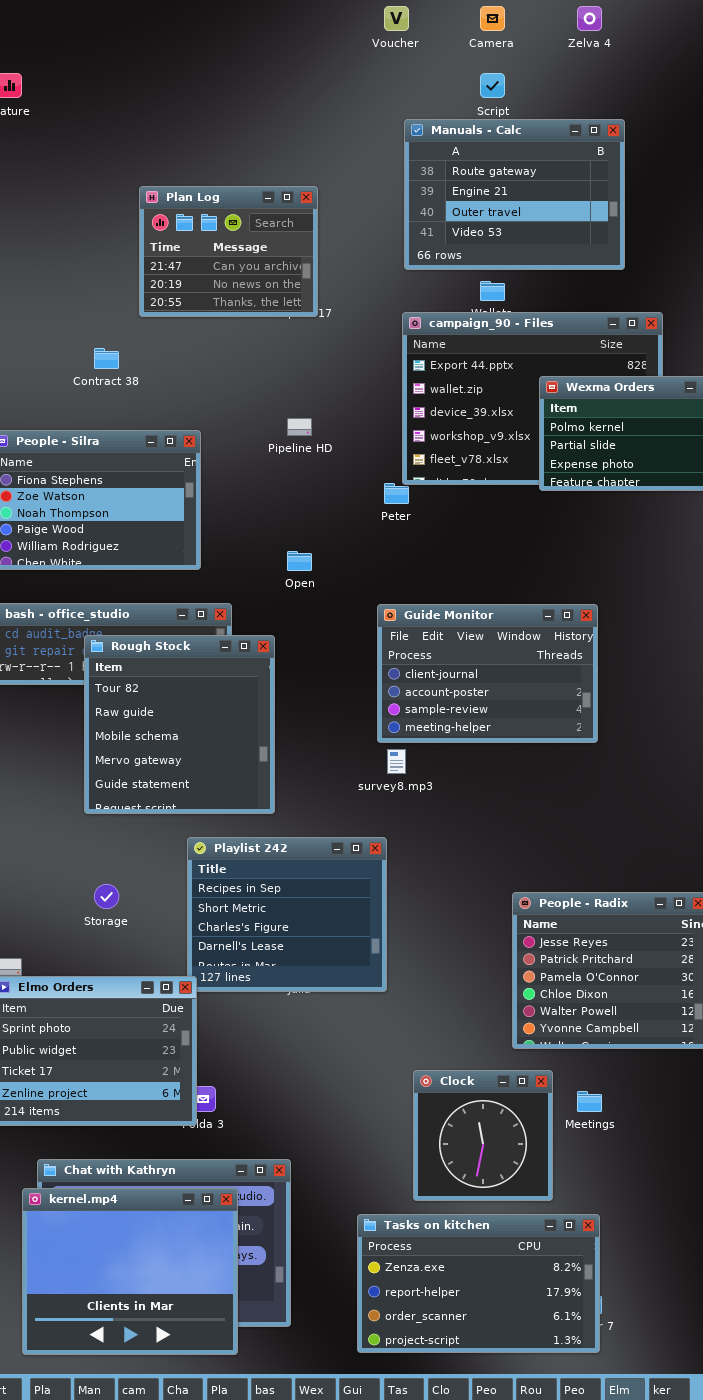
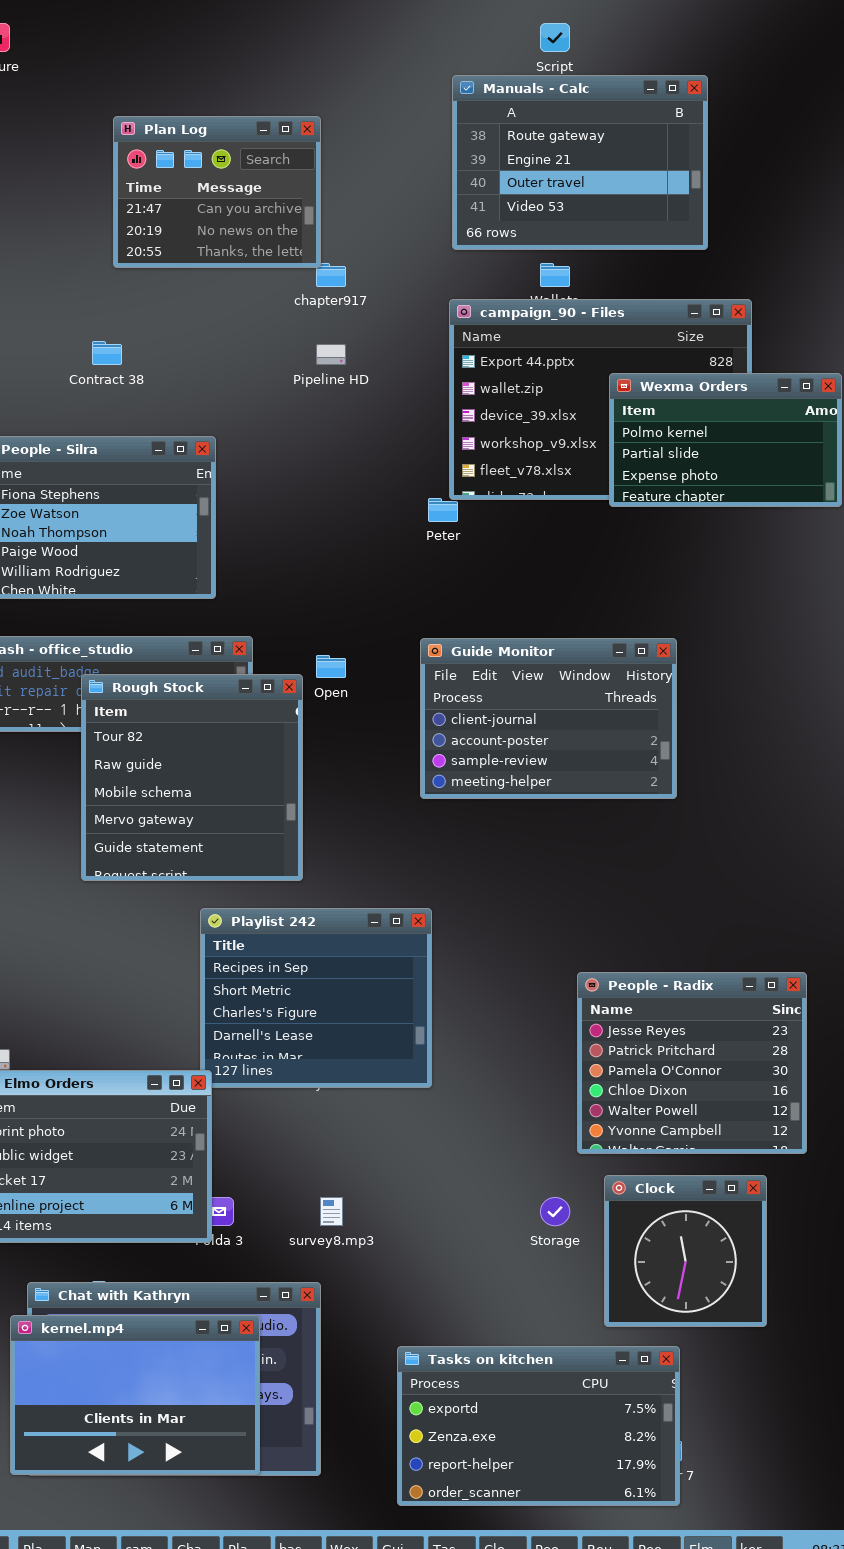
Plan Log: [139,186,318,317] -> [113,116,321,268], moved
Pipeline HD: [287,418,312,436] -> [316,344,346,365], moved
Open: [287,551,312,571] -> [316,655,346,678], moved
survey8.mp3: [387,749,406,774] -> [320,1197,343,1226], moved
Storage: [94,884,119,909] -> [540,1197,570,1226], moved
Clock: [413,1070,553,1201] -> [604,1175,767,1327], moved
kernel.mp4: [22,1188,238,1355] -> [10,1315,260,1475], resized
Tasks on kitchen: [357,1214,600,1353] -> [397,1346,680,1506], scrolled up 1 row

